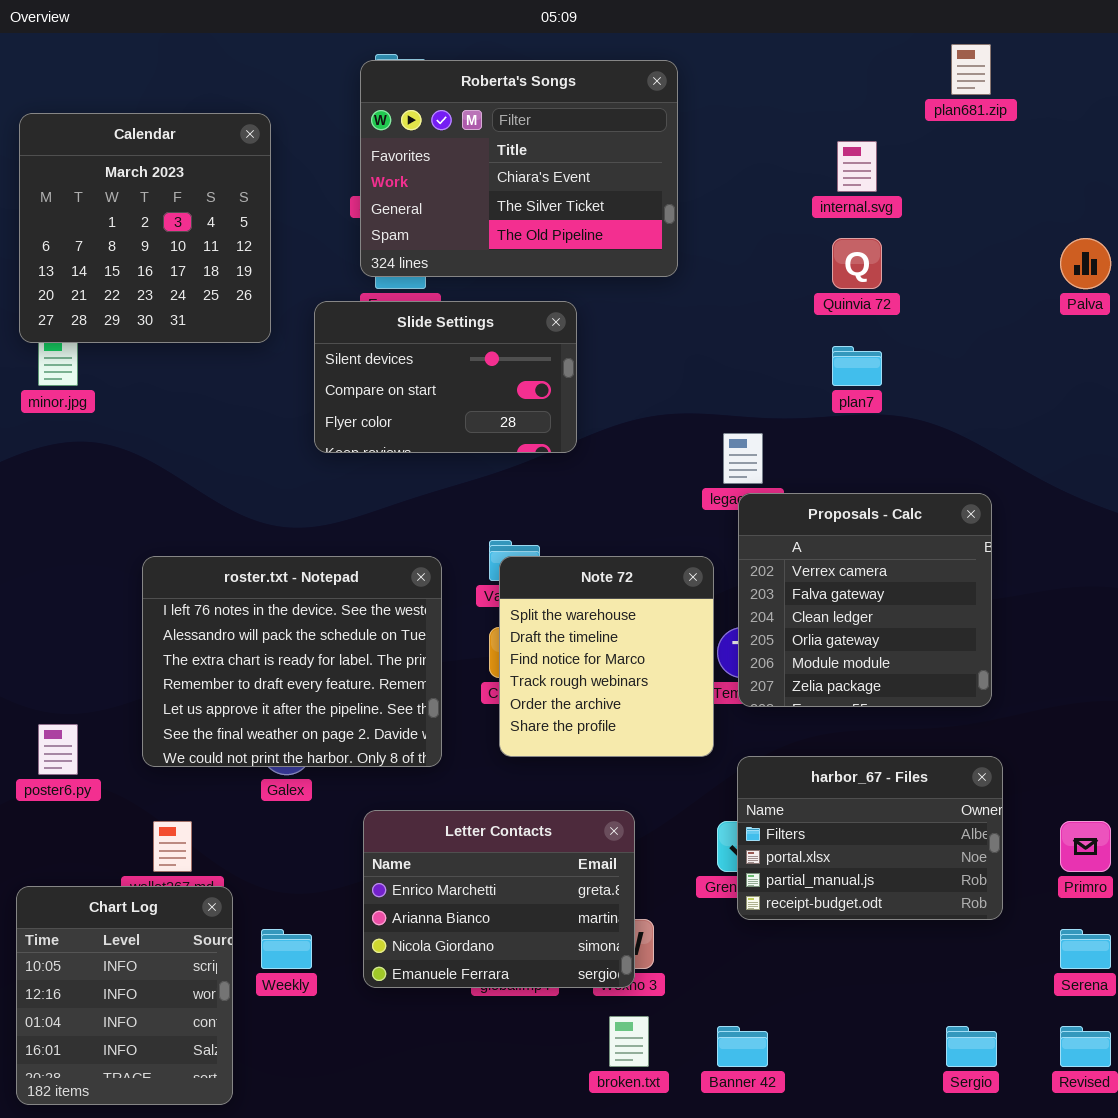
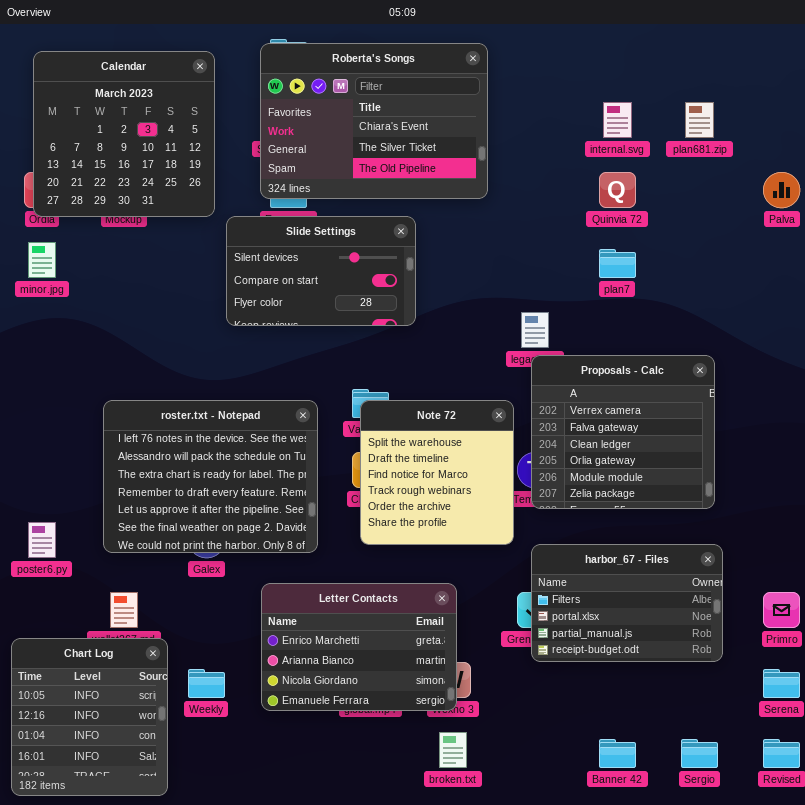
plan681.zip: [951,44,991,95] -> [685,102,714,138], moved
Calendar: [19,113,271,343] -> [33,51,215,217], moved
Banner 42: [717,1026,768,1067] -> [599,739,636,768], moved

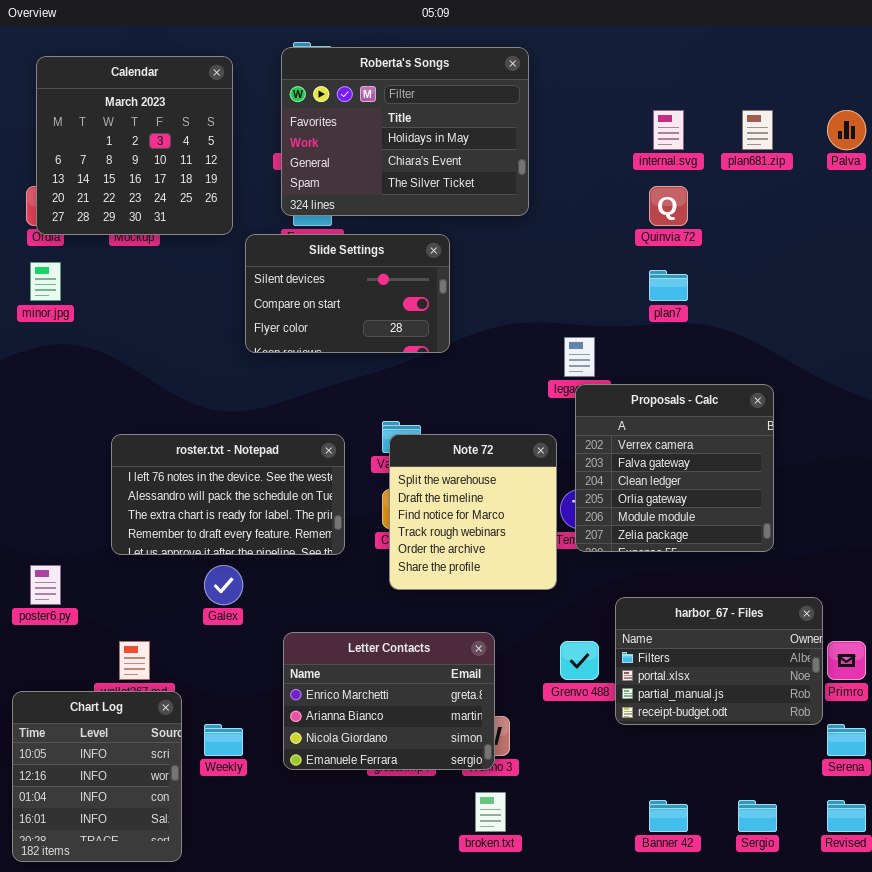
Roberta's Songs: [260,43,488,199] -> [281,47,529,216], scrolled up 1 row
Palva: [763,172,800,208] -> [827,110,866,150], moved
roster.txt - Notepad: [103,400,318,553] -> [111,434,345,555], resized
harbor_67 - Files: [531,544,723,662] -> [615,597,823,725], moved

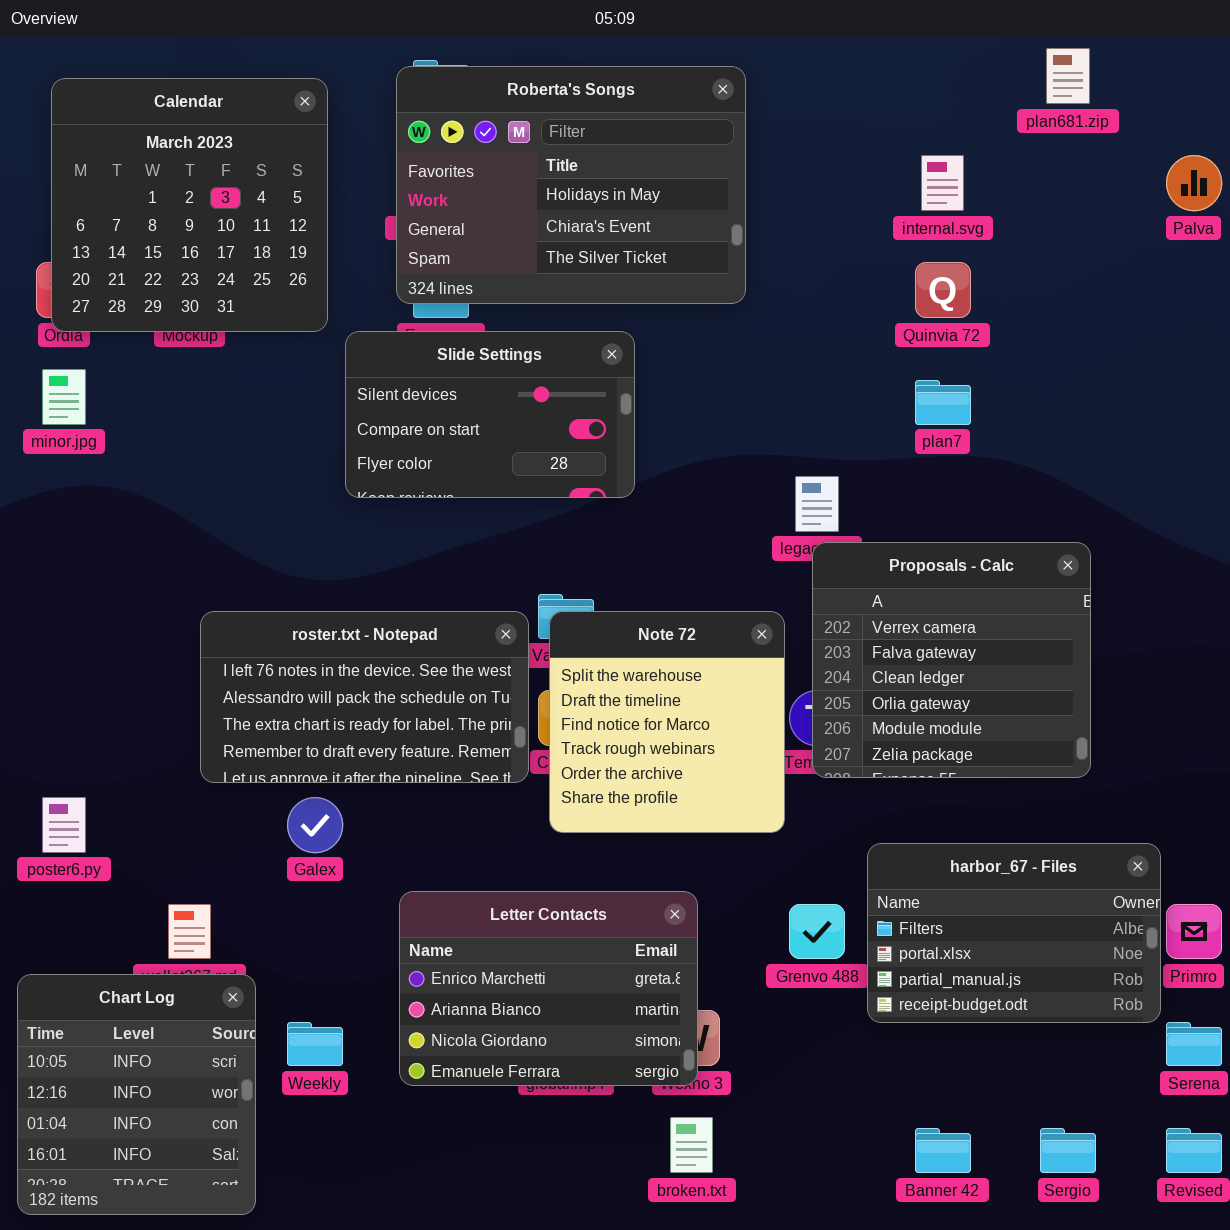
plan681.zip: [742,110,773,150] -> [1046,48,1090,104], moved
roster.txt - Notepad: [111,434,345,555] -> [200,611,529,783], moved

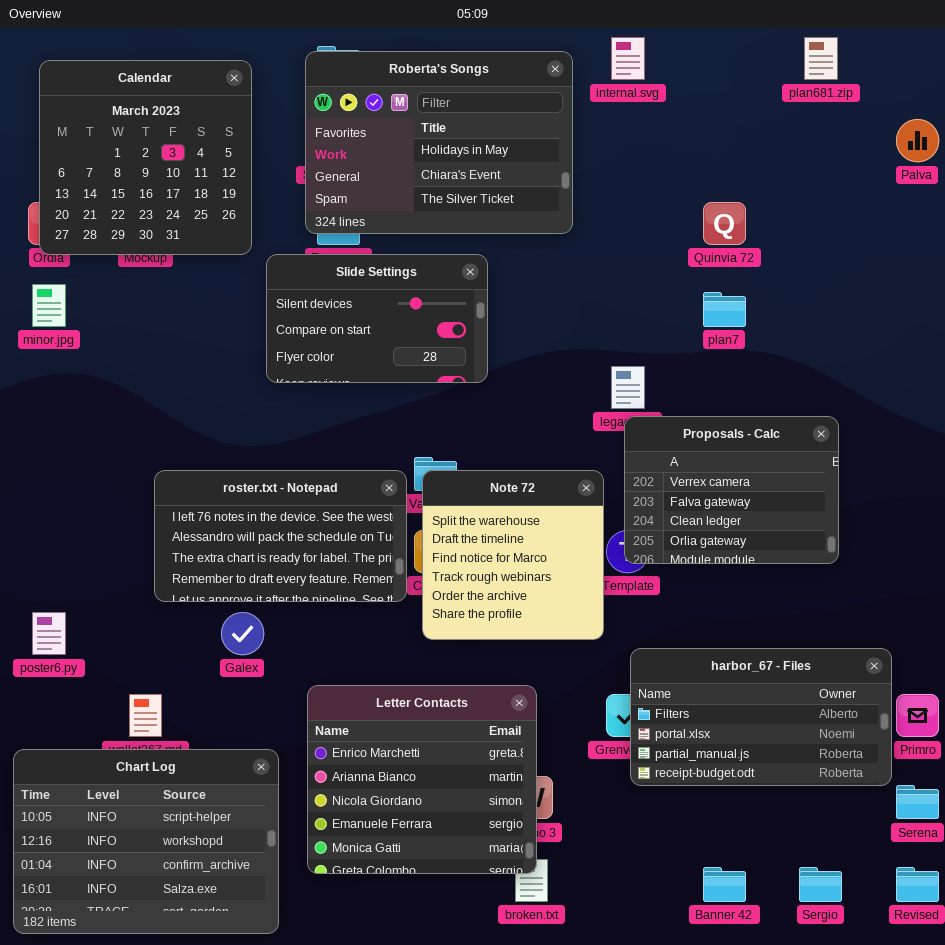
internal.svg: [921,155,964,211] -> [611,37,645,80], moved
Proposals - Calc: [812,542,1091,778] -> [624,416,839,564], resized
harbor_67 - Files: [867,843,1161,1023] -> [630,648,892,786], resized
Letter Contacts: [399,891,698,1086] -> [307,685,537,874], resized
Chart Log: [17,974,256,1215] -> [13,749,279,934], resized

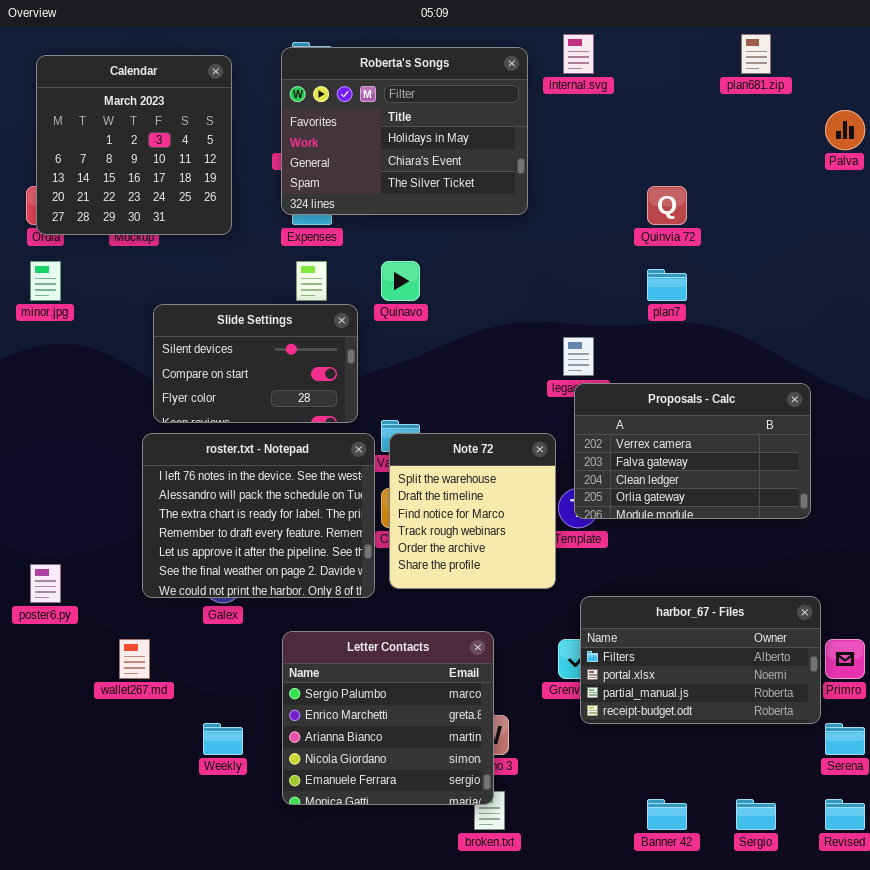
Slide Settings: [266,254,488,383] -> [153,304,358,423], moved
Proposals - Calc: [624,416,839,564] -> [574,383,811,519], resized
roster.txt - Notepad: [154,470,407,602] -> [142,433,375,598], resized
Letter Contacts: [307,685,537,874] -> [282,631,494,805], scrolled up 1 row
Chart Log: [13,749,279,934] -> none, closed

